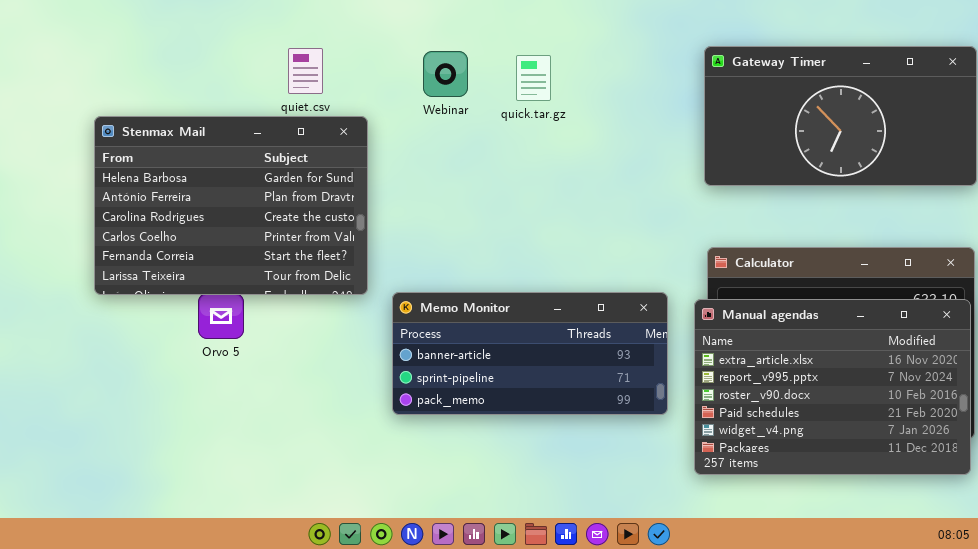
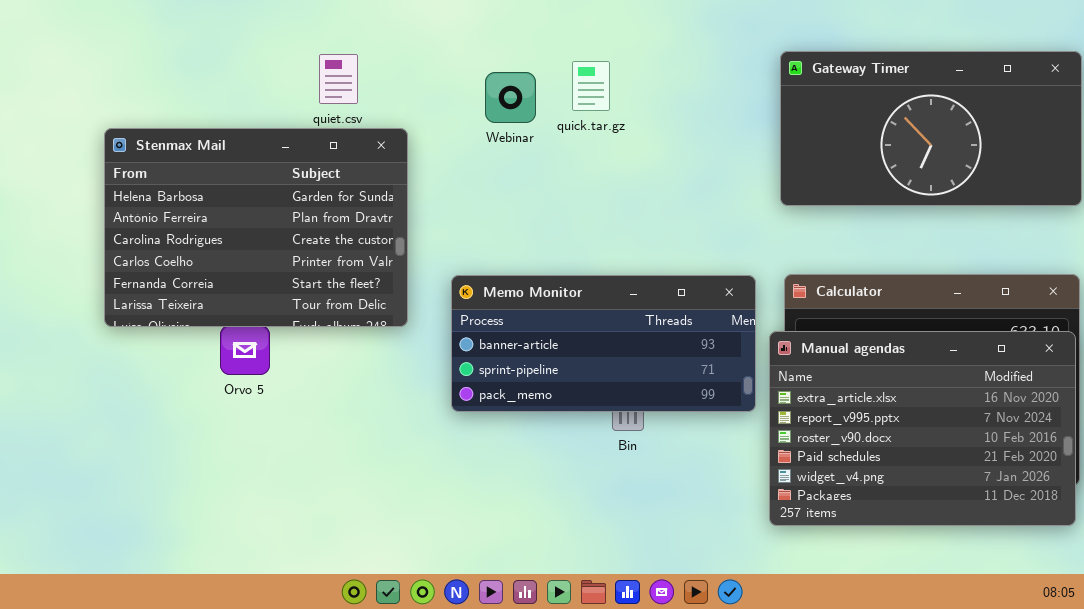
Webinar: [423,51,468,97] -> [485,72,536,123], moved
Memo Monitor: [392,292,668,415] -> [451,275,756,412], moved

